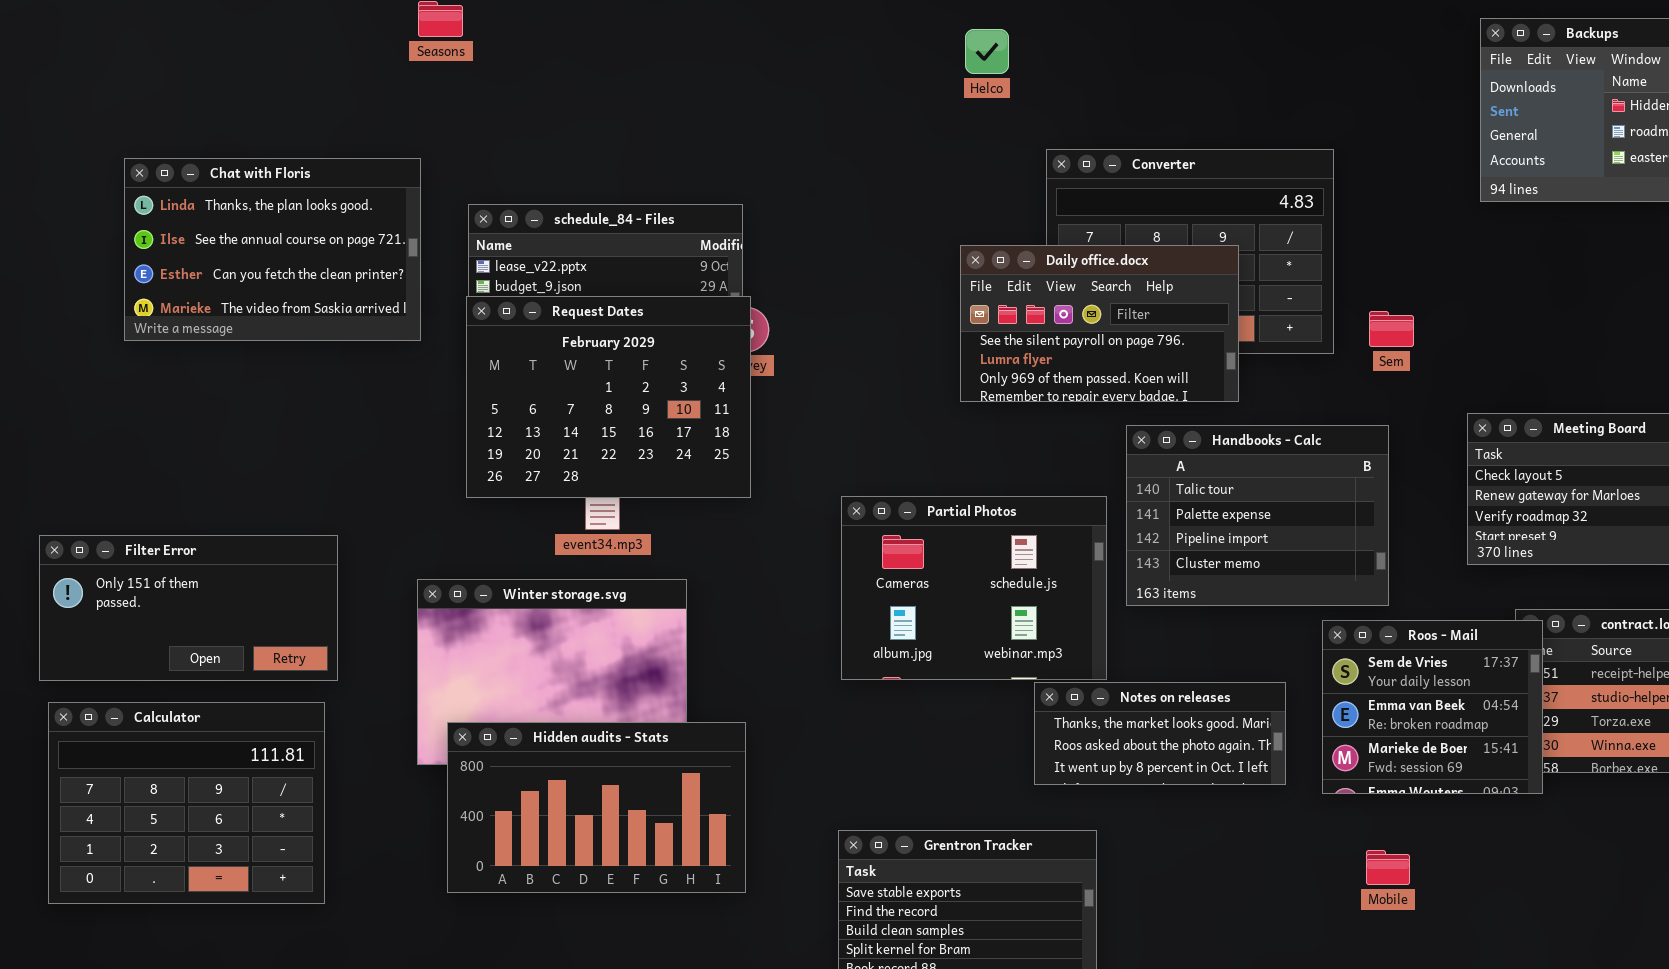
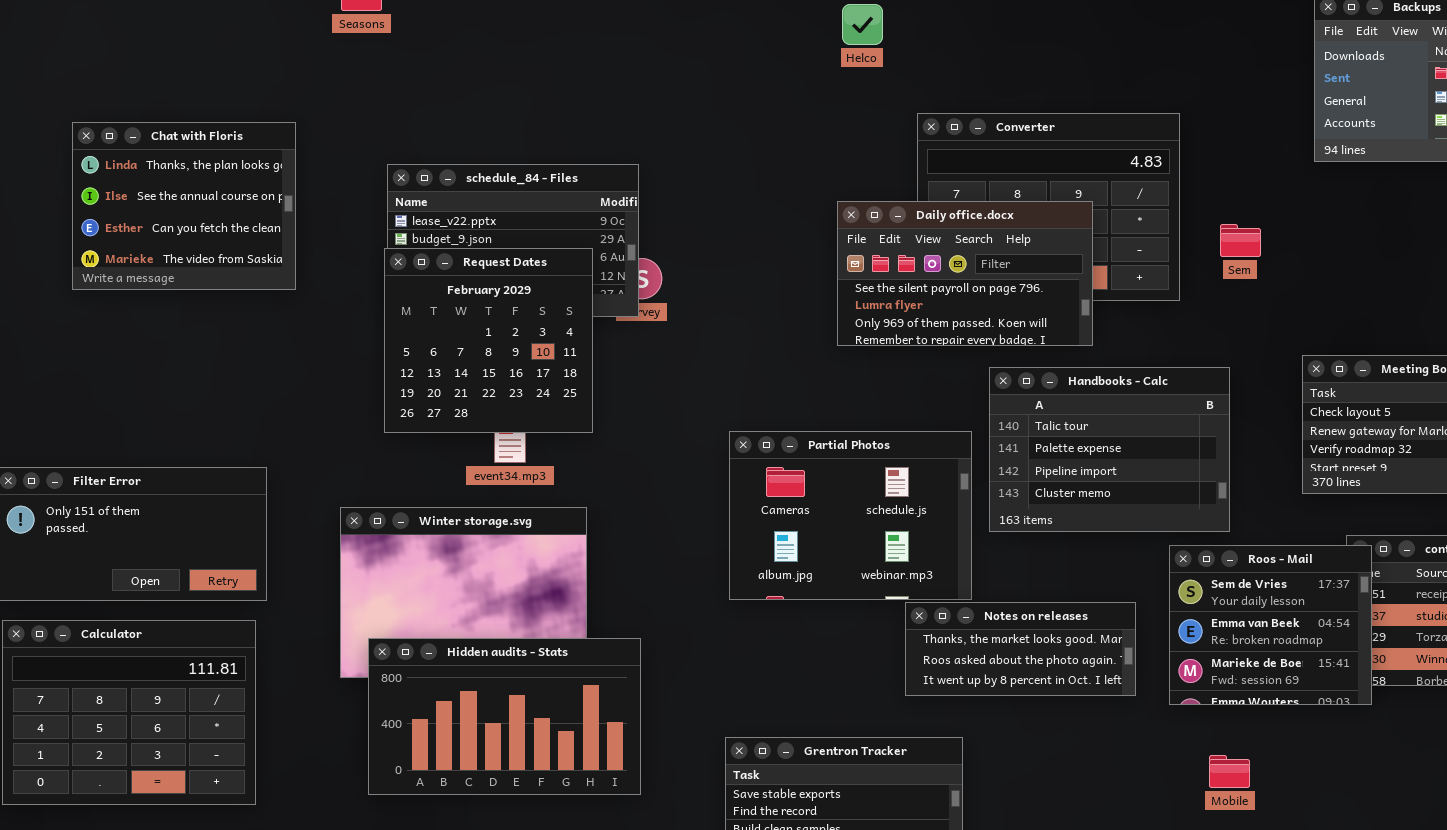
Chat with Floris: [124,158,421,341] -> [72,122,296,290], resized
Request Dates: [466,296,751,498] -> [384,248,593,433], resized
Sem: [1369,311,1414,347] -> [1220,224,1261,257], moved

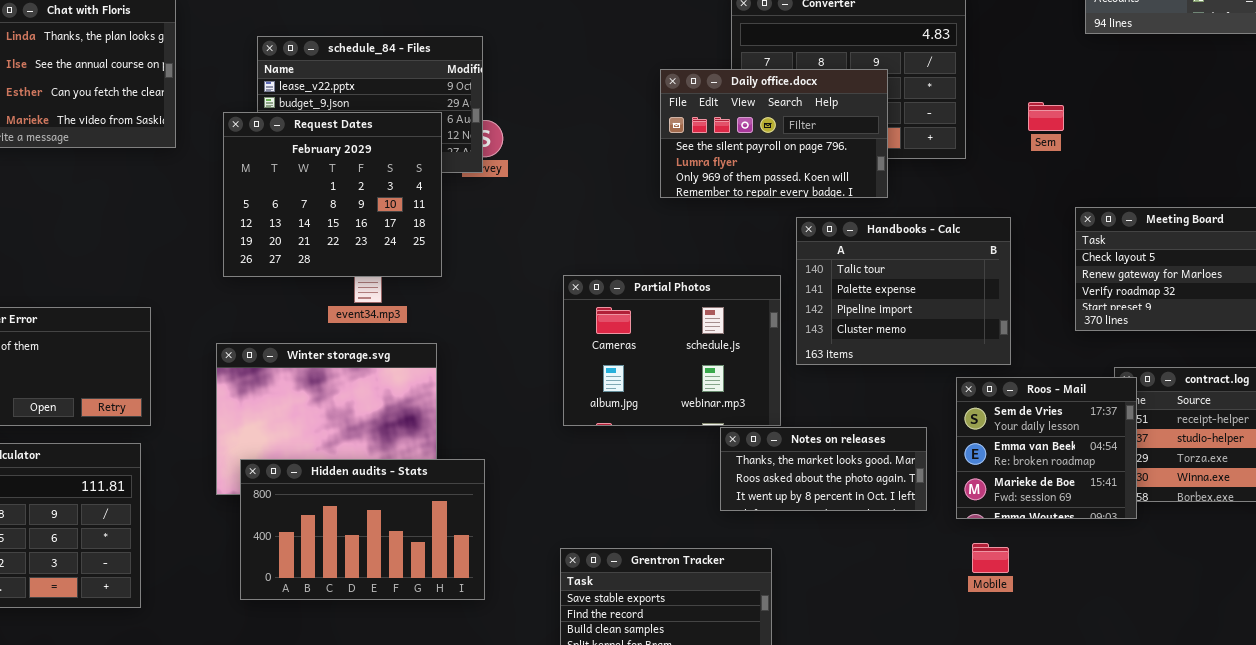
Sem: [1220,224,1261,257] -> [1028,102,1064,131], moved
Request Dates: [384,248,593,433] -> [223,112,442,277], resized
Mobile: [1209,755,1250,788] -> [972,543,1009,573], moved

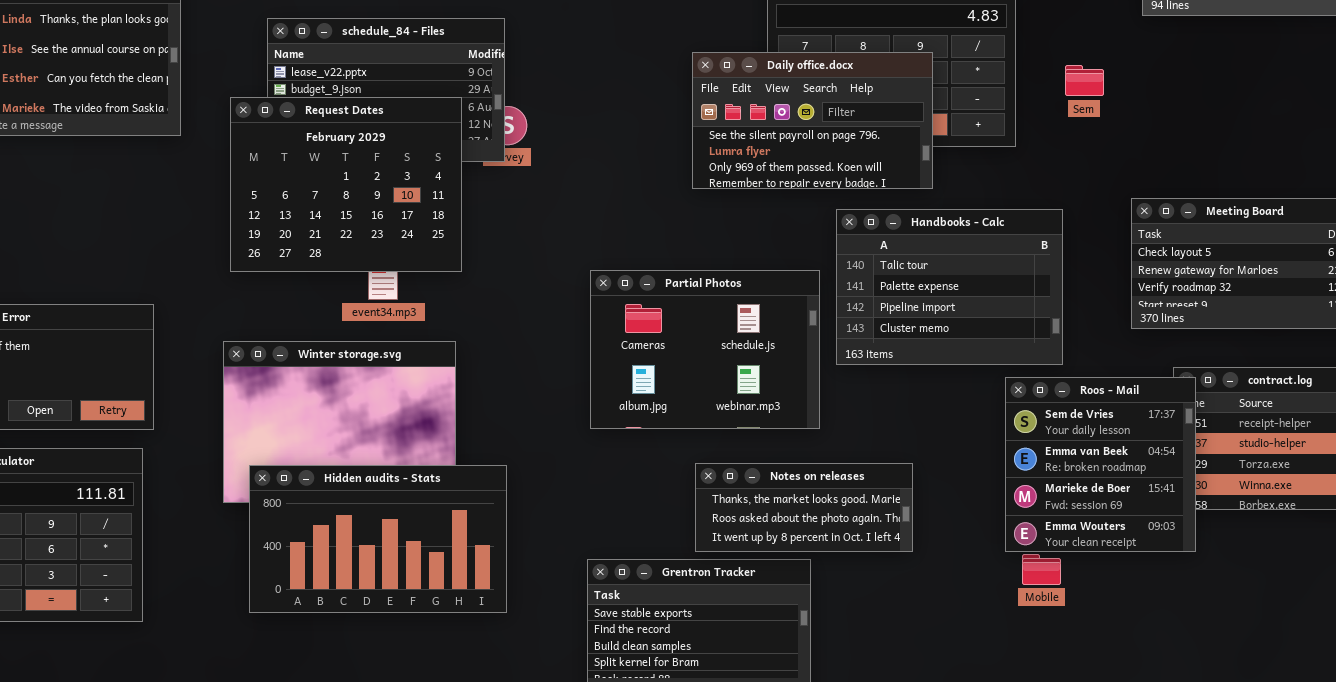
Sem: [1028,102,1064,131] -> [1065,65,1104,96], moved
Roos - Mail: [956,377,1137,519] -> [1005,377,1196,552], resized
Notes on releases: [720,427,927,511] -> [695,463,913,552], moved

